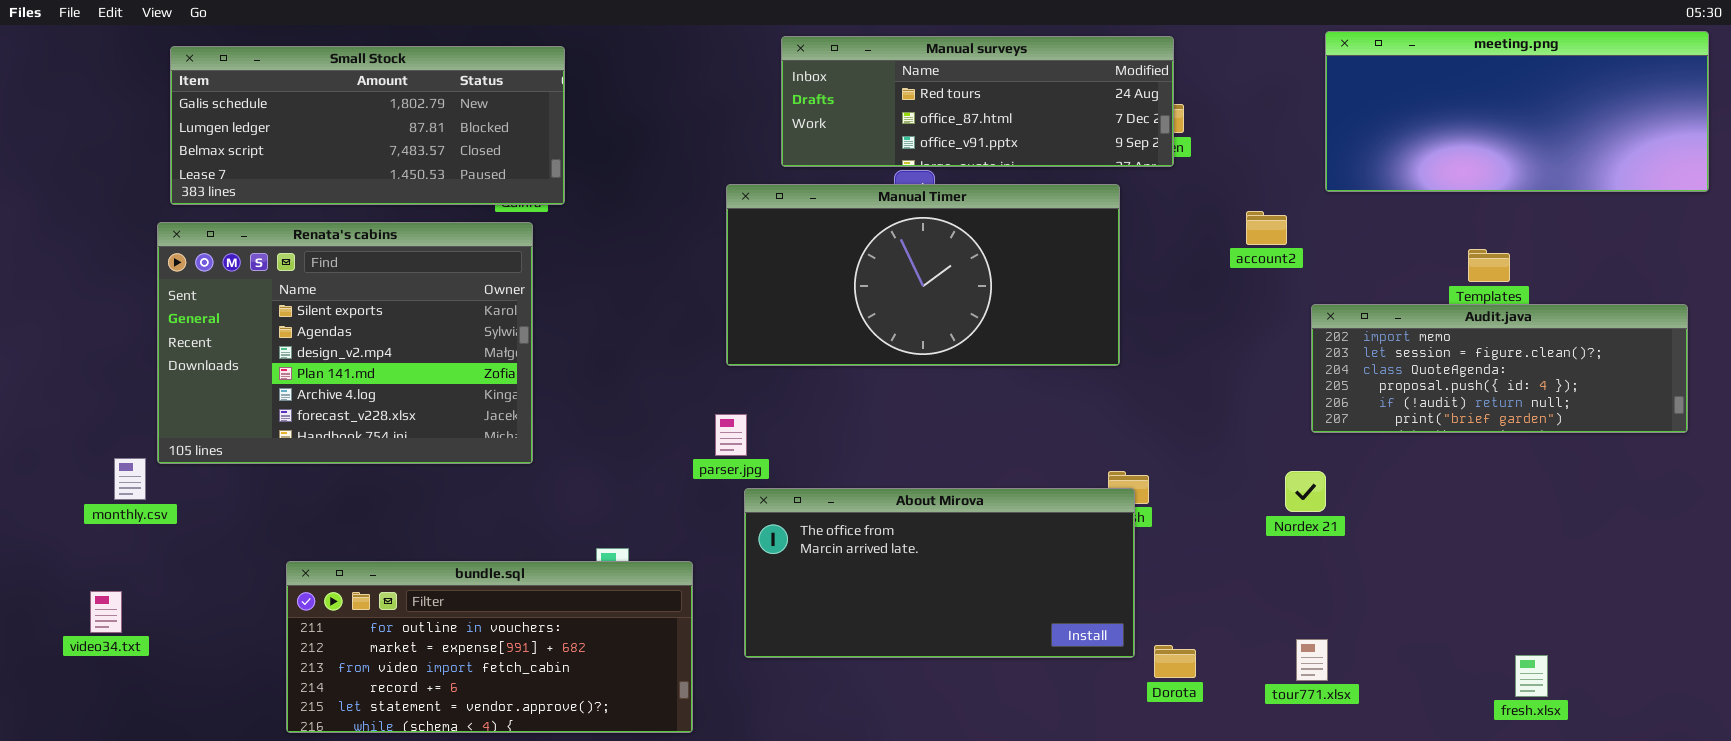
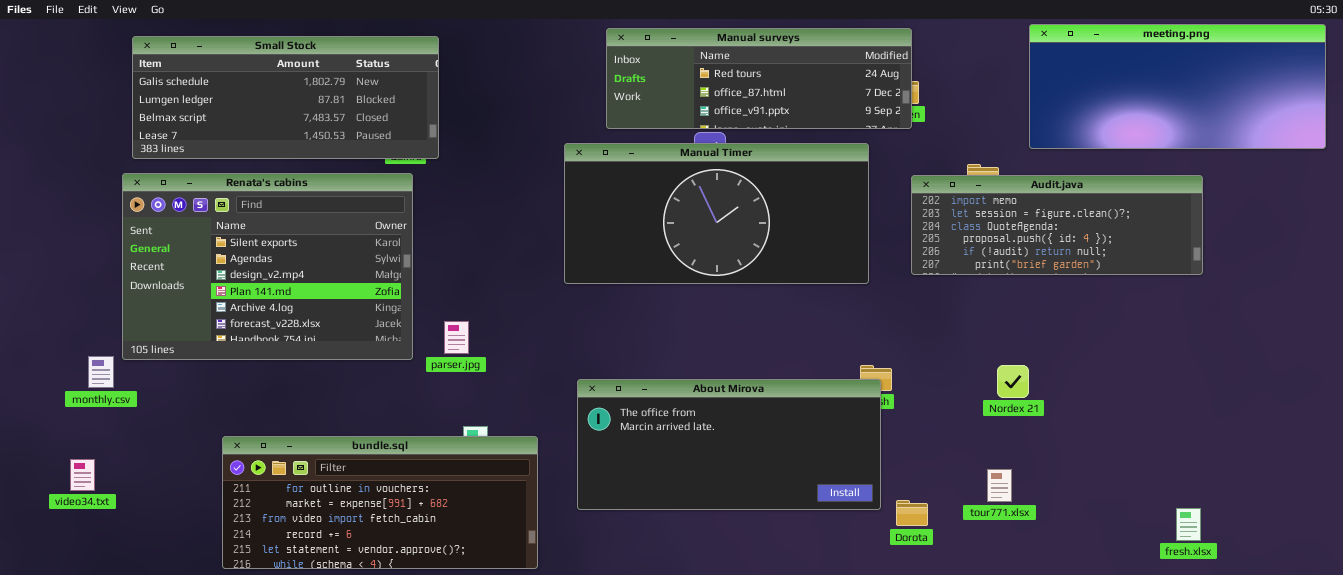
Audit.java: [1311,304,1688,433] -> [911,175,1203,275], moved
parser.jpg: [715,414,747,456] -> [444,321,469,354], moved
tour771.xlsx: [1296,639,1328,681] -> [987,469,1012,502], moved

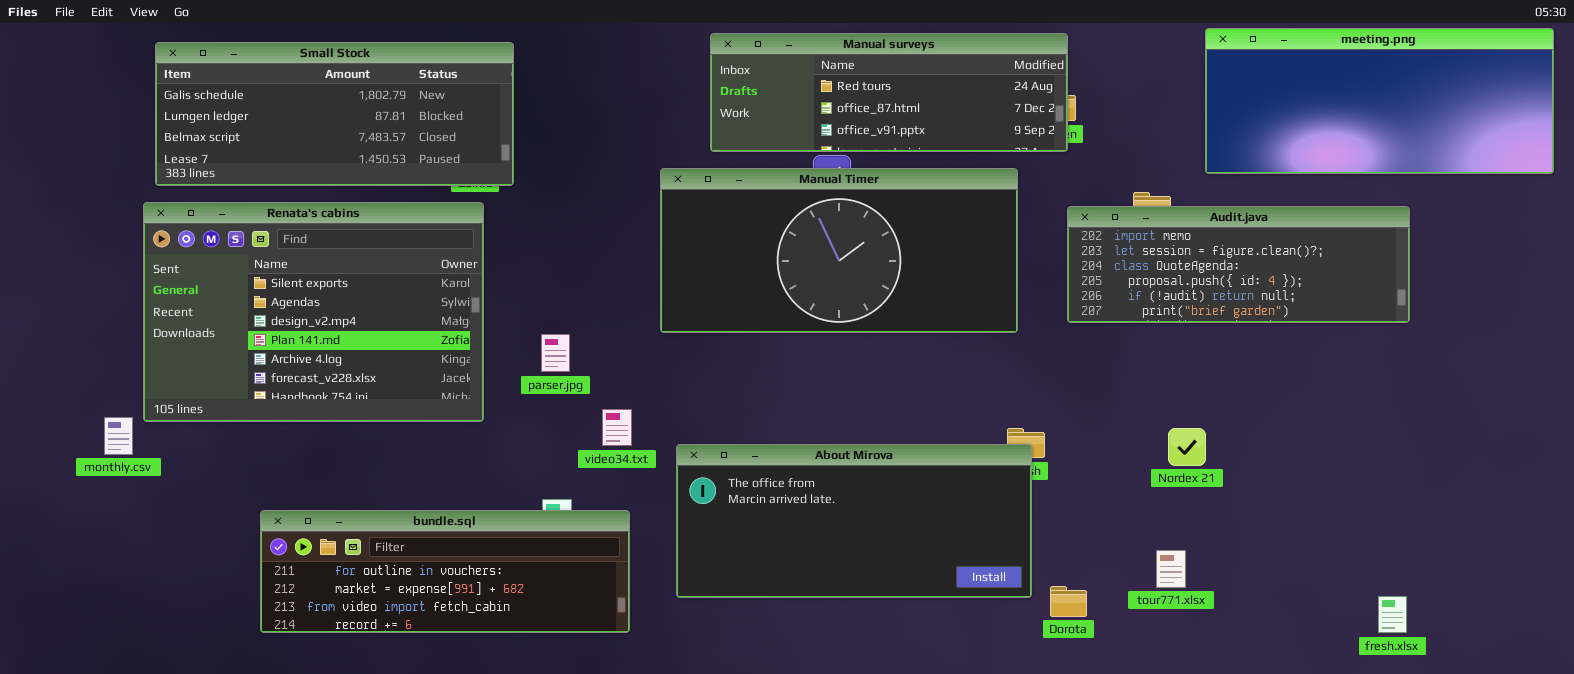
parser.jpg: [444,321,469,354] -> [541,334,570,372], moved
bundle.sql: [222,436,538,569] -> [260,510,630,633], resized
video34.txt: [70,459,95,491] -> [602,409,632,446], moved

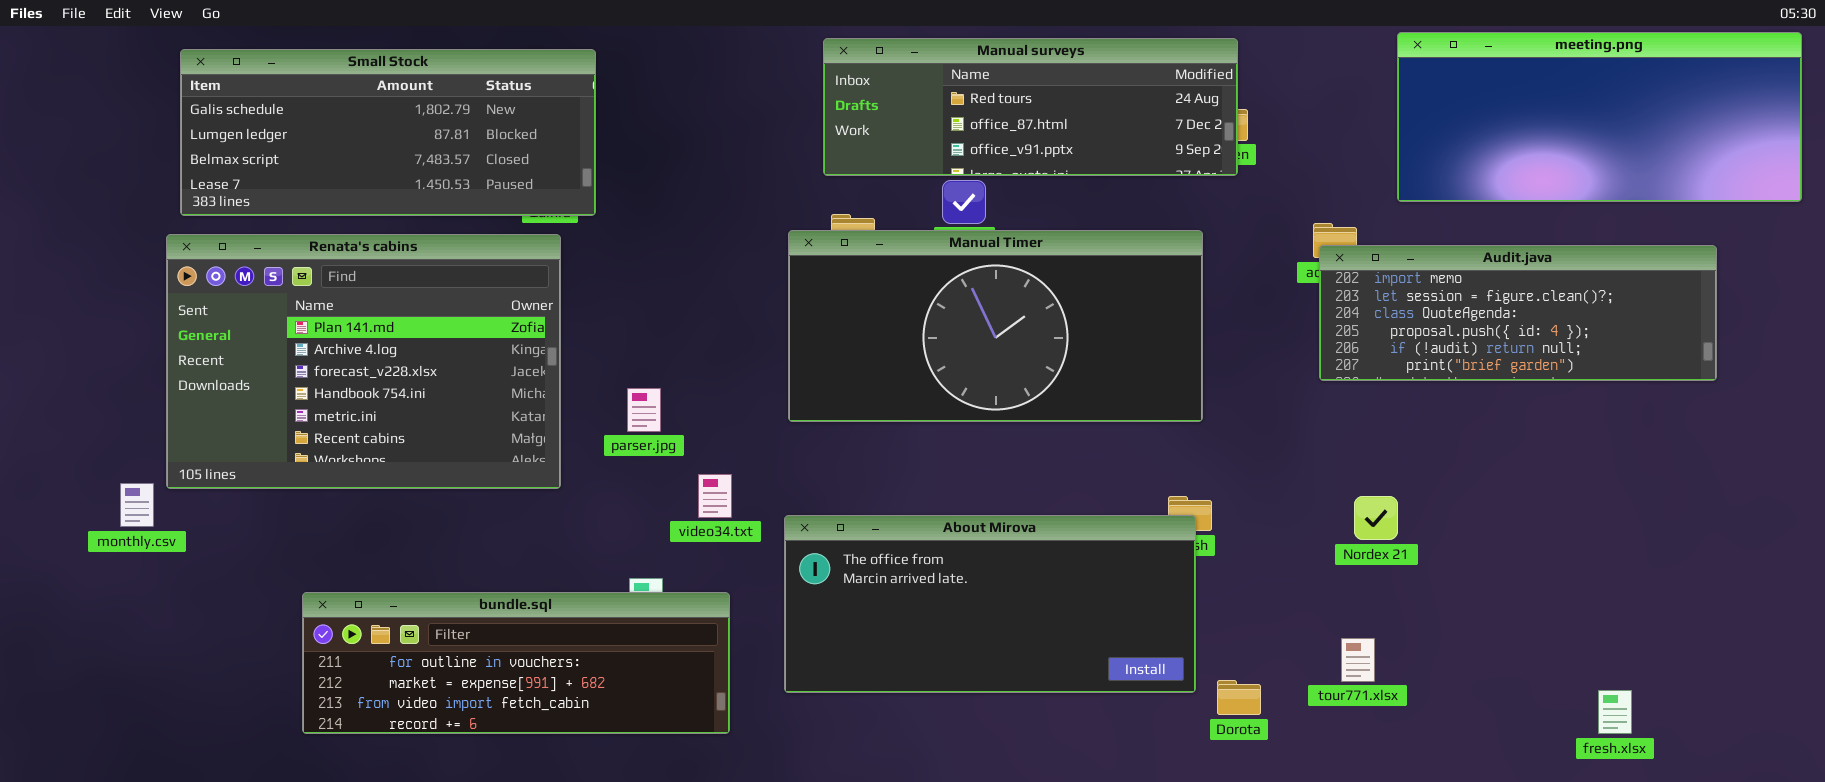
Manual Timer: [660,168,1018,333] -> [788,230,1203,422], moved
Renata's cabins: [143,202,484,422] -> [166,234,561,489], scrolled down 3 rows
Audit.java: [1067,206,1410,323] -> [1319,245,1717,381], moved

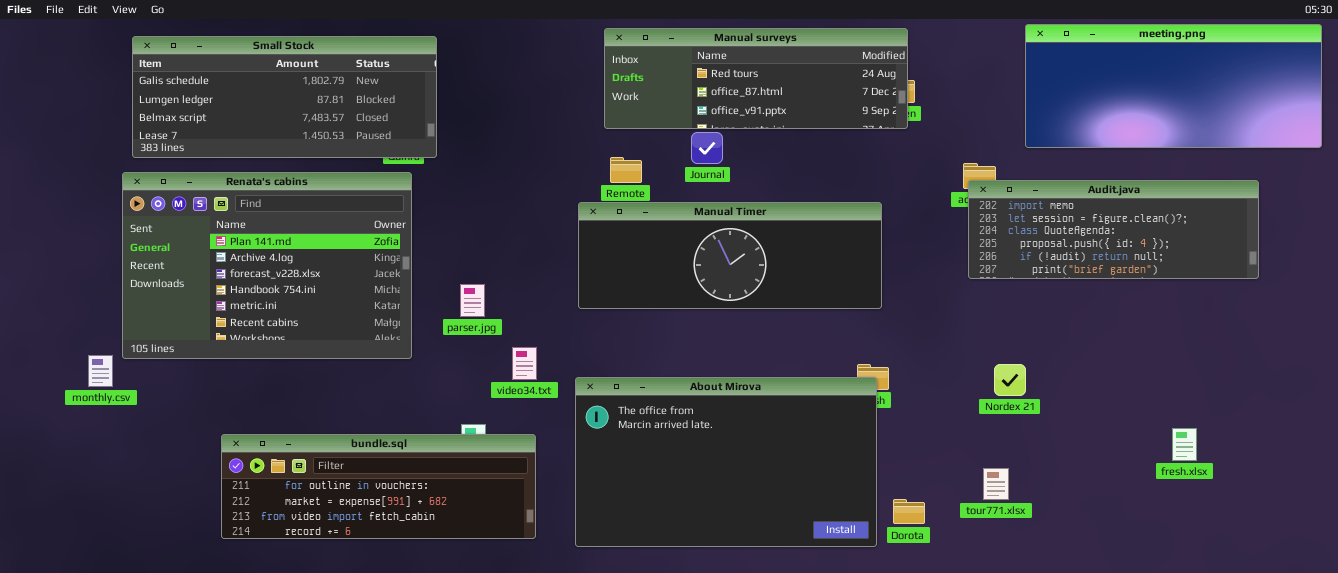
Manual Timer: [788,230,1203,422] -> [578,202,882,309], resized
About Mirova: [784,515,1196,693] -> [575,377,877,547], resized
fresh.xlsx: [1598,690,1632,734] -> [1172,428,1197,461], moved

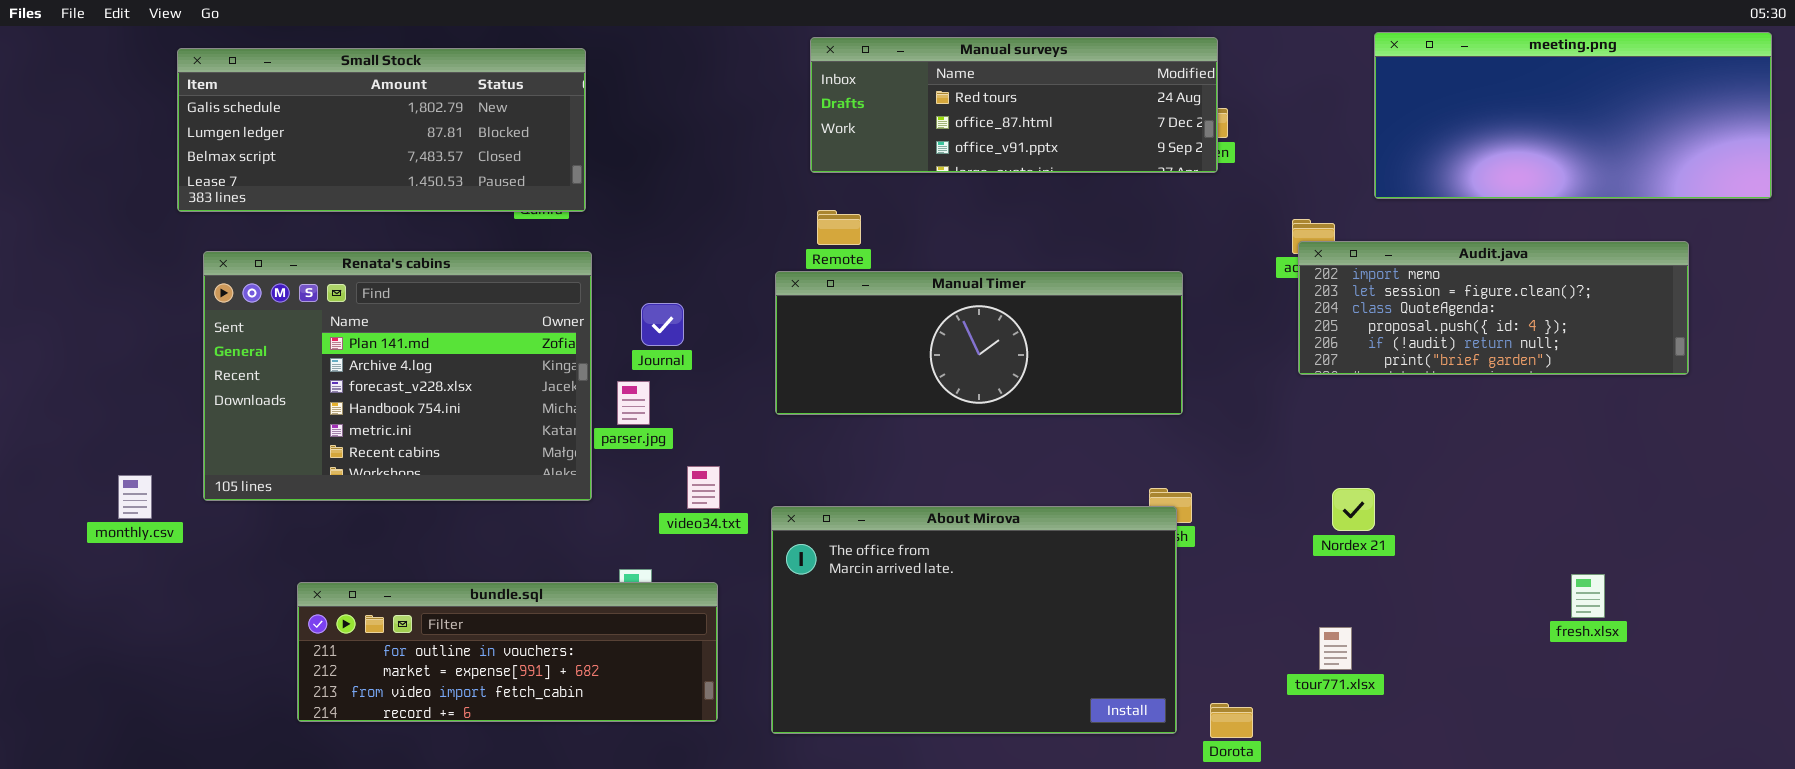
Journal: [691,132,723,164] -> [641,303,684,346], moved
Renata's cabins: [122,172,412,359] -> [203,251,592,501], moved
Dorota: [893,499,925,524] -> [1210,703,1253,738], moved

